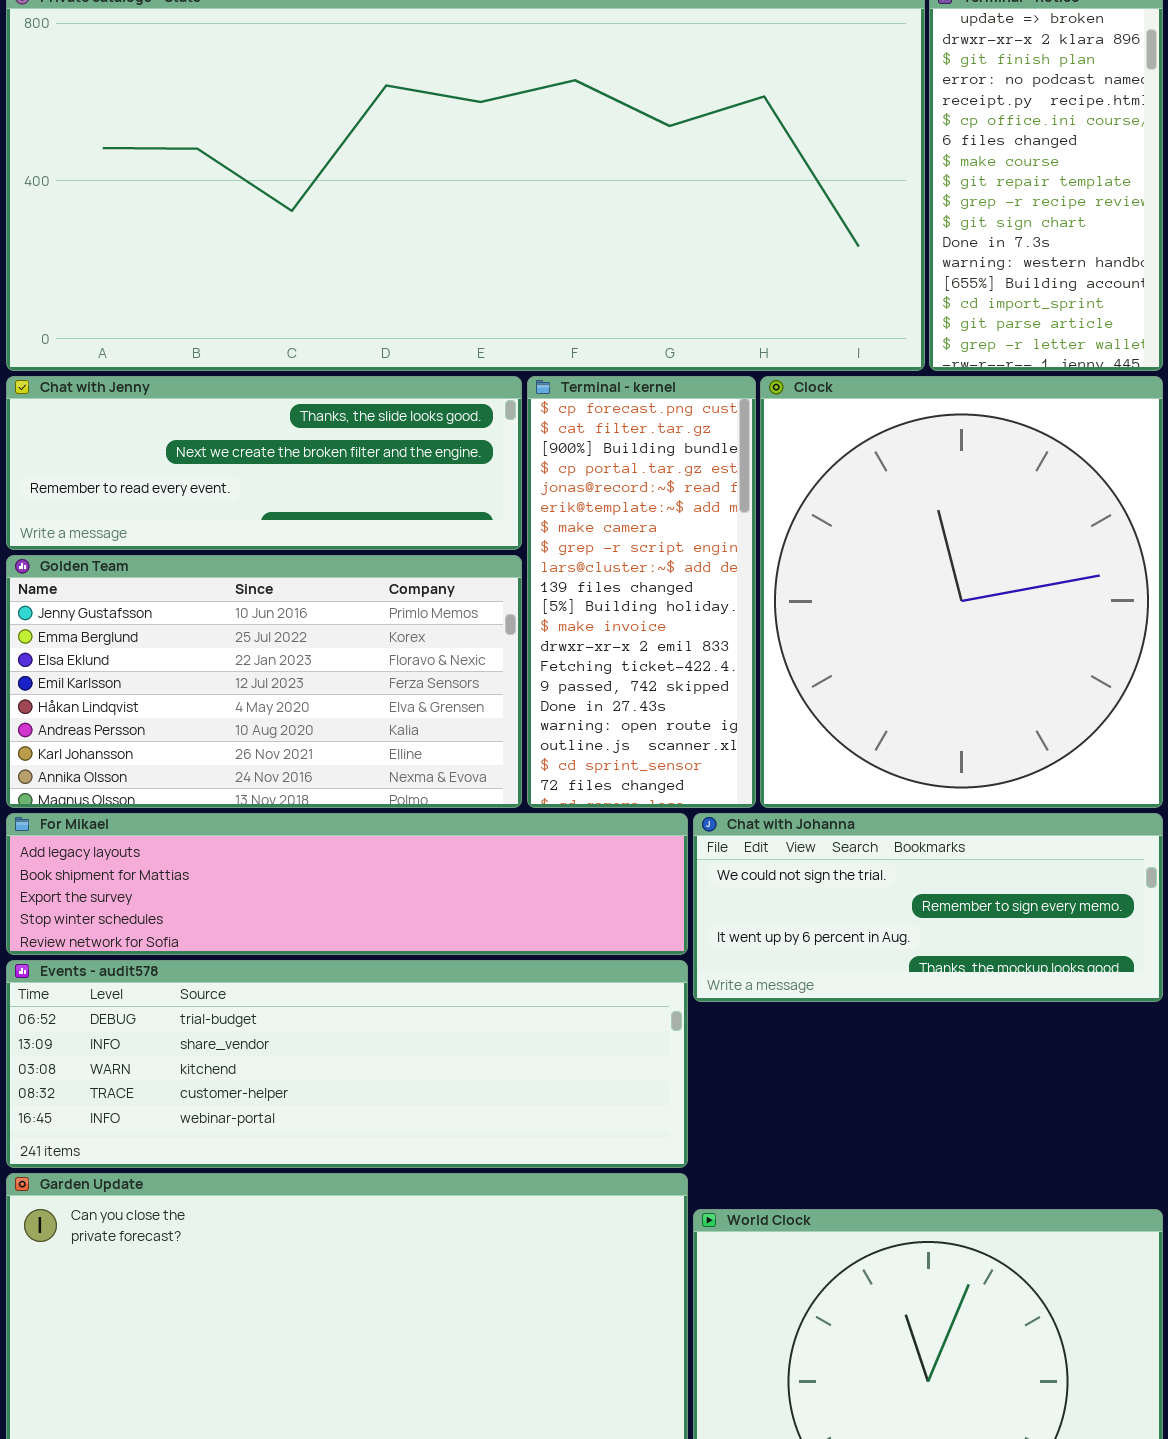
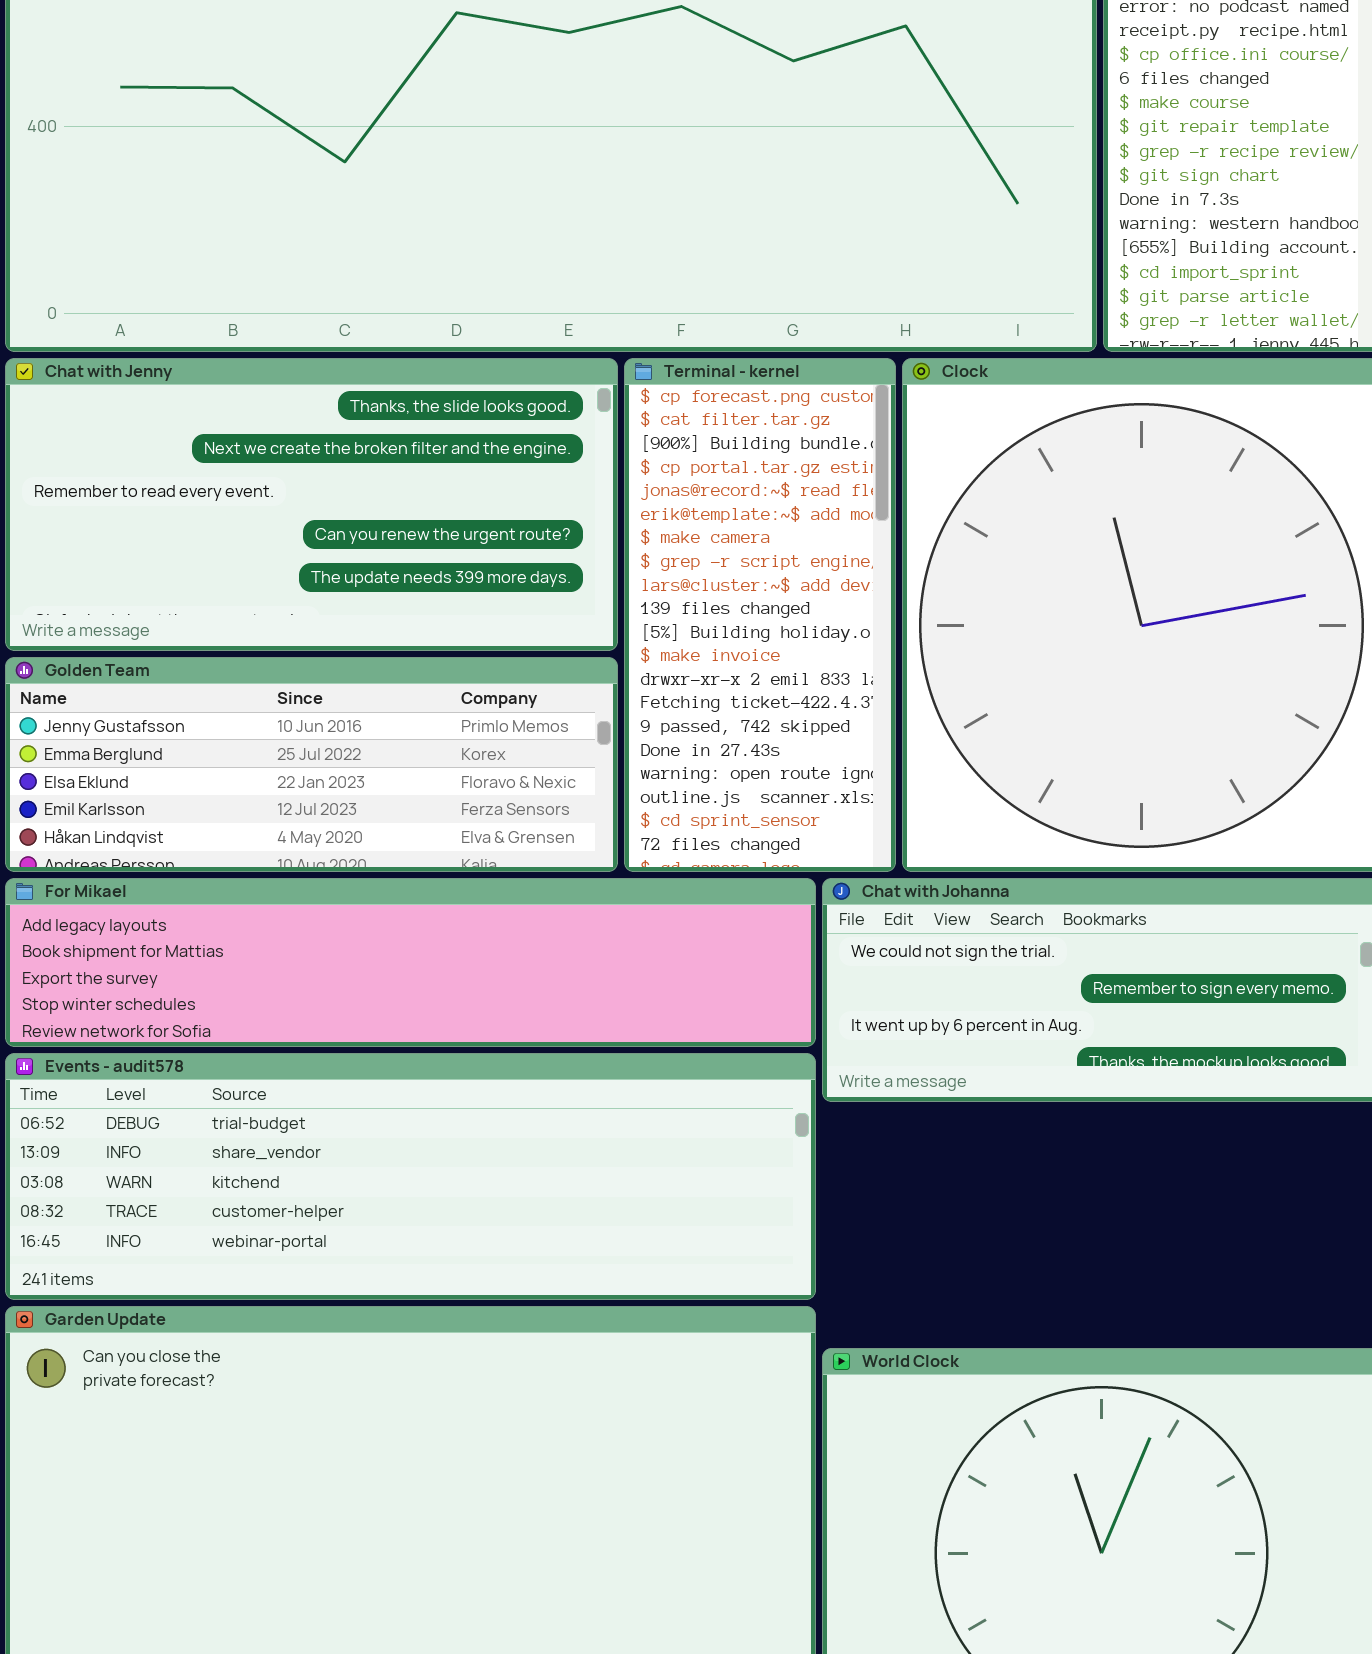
Chat with Jenny: [6,376,522,550] -> [5,358,618,651], resized
Golden Team: [6,555,522,808] -> [5,657,618,872], resized

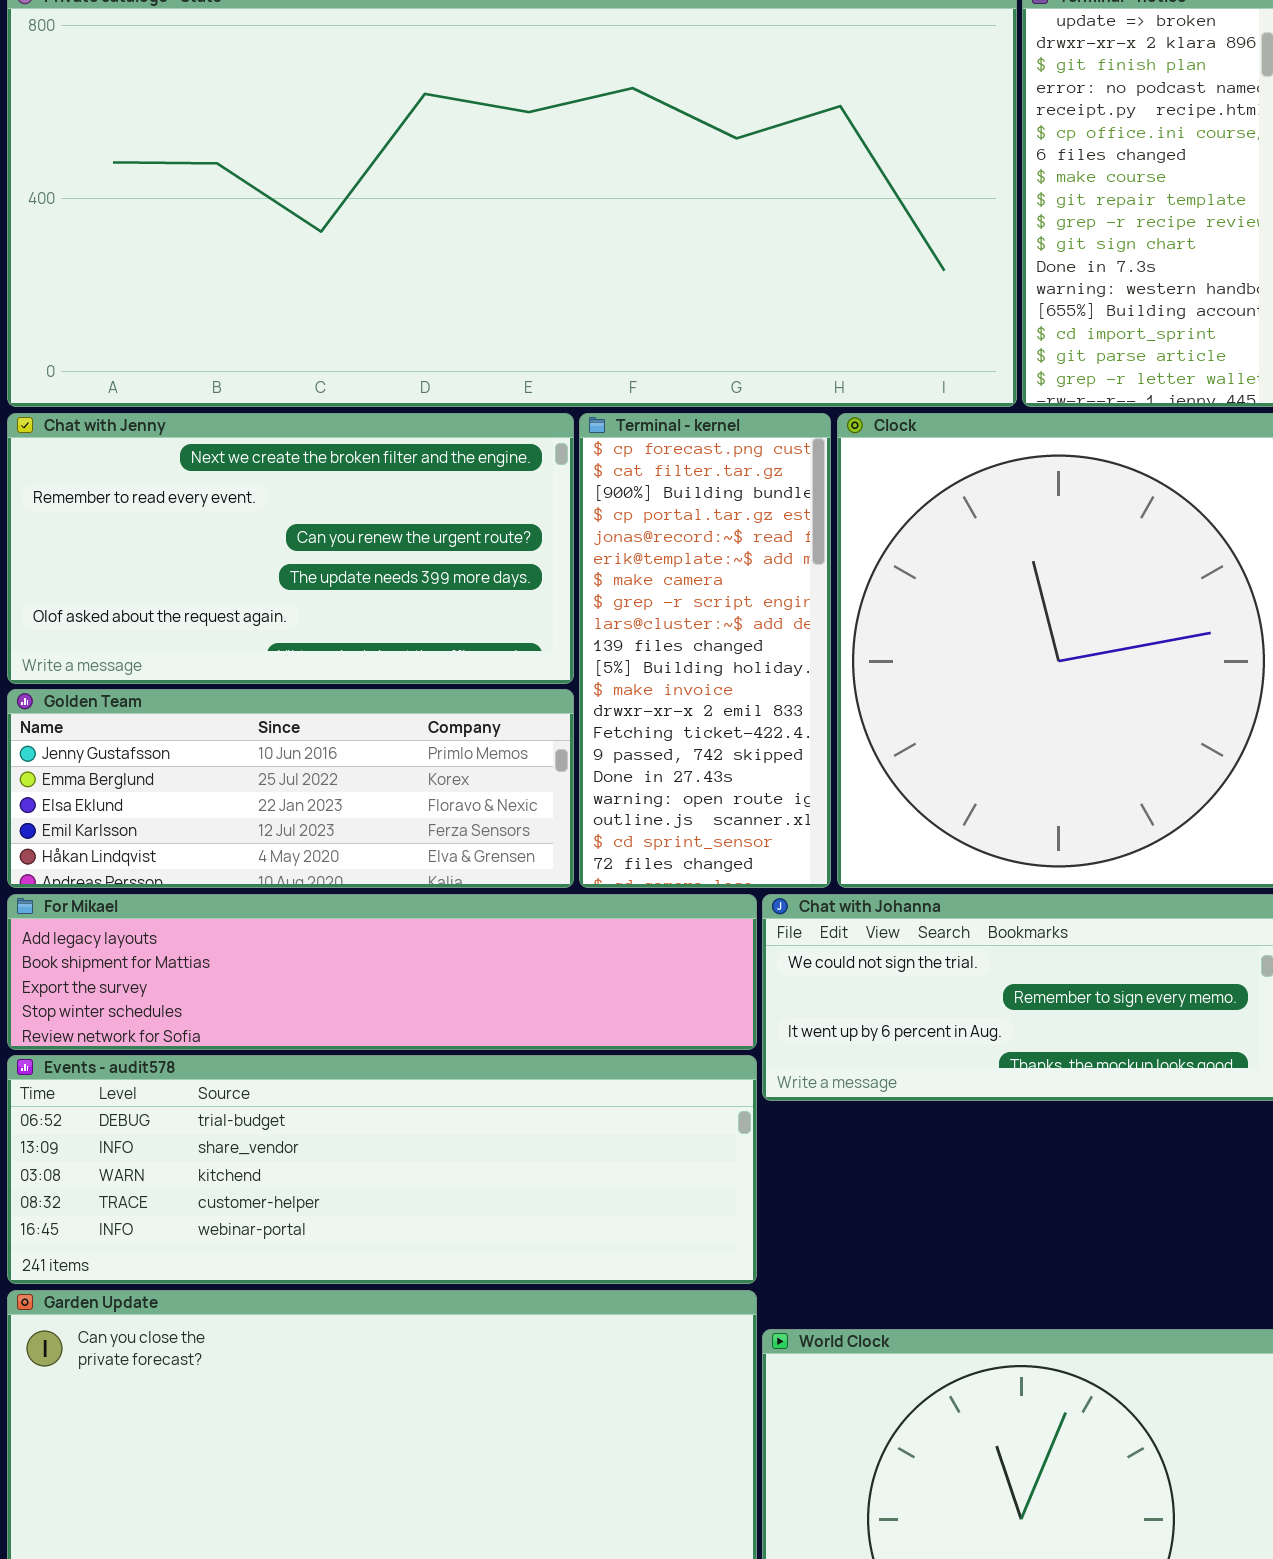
Chat with Jenny: [5,358,618,651] -> [7,413,574,684], scrolled down 1 row

